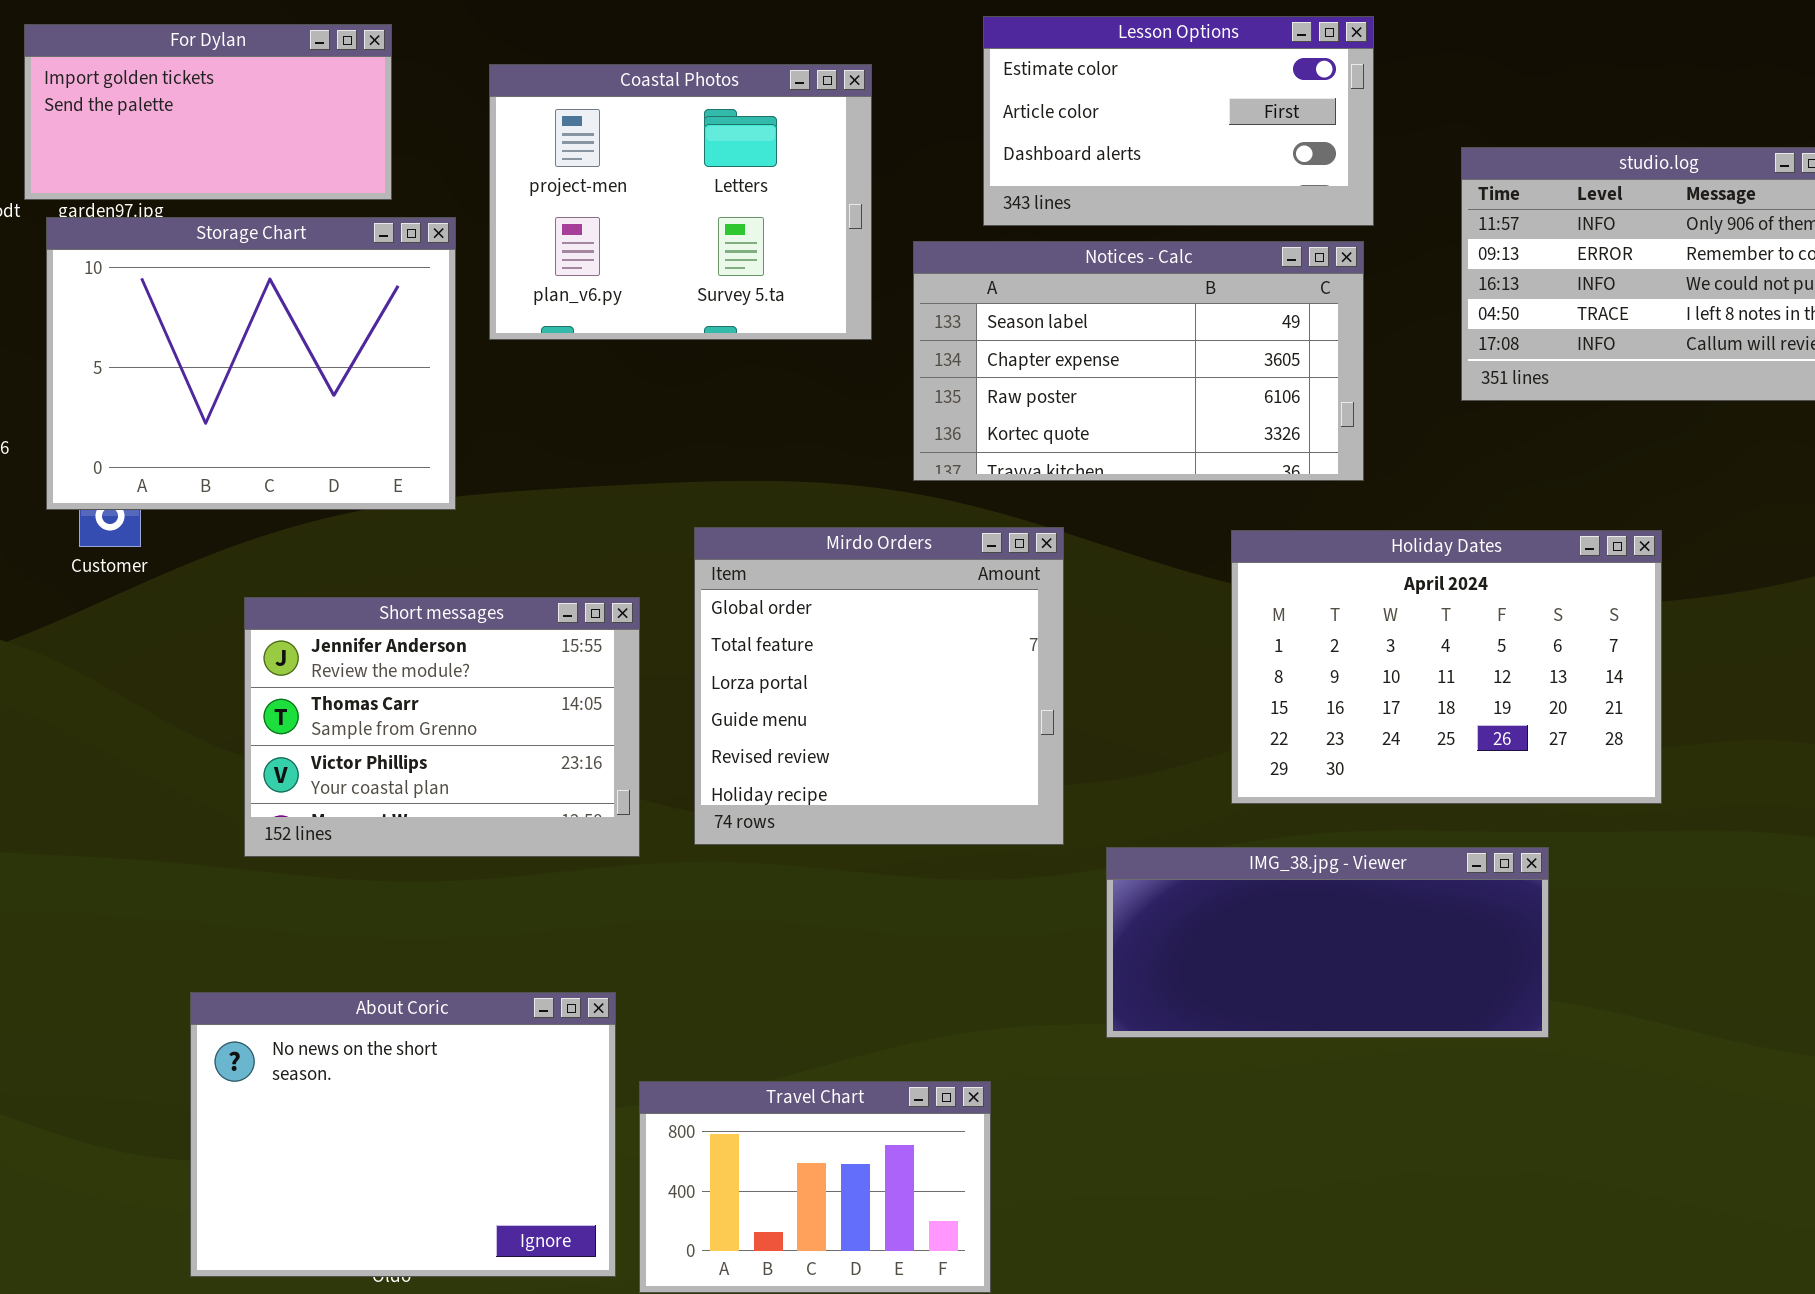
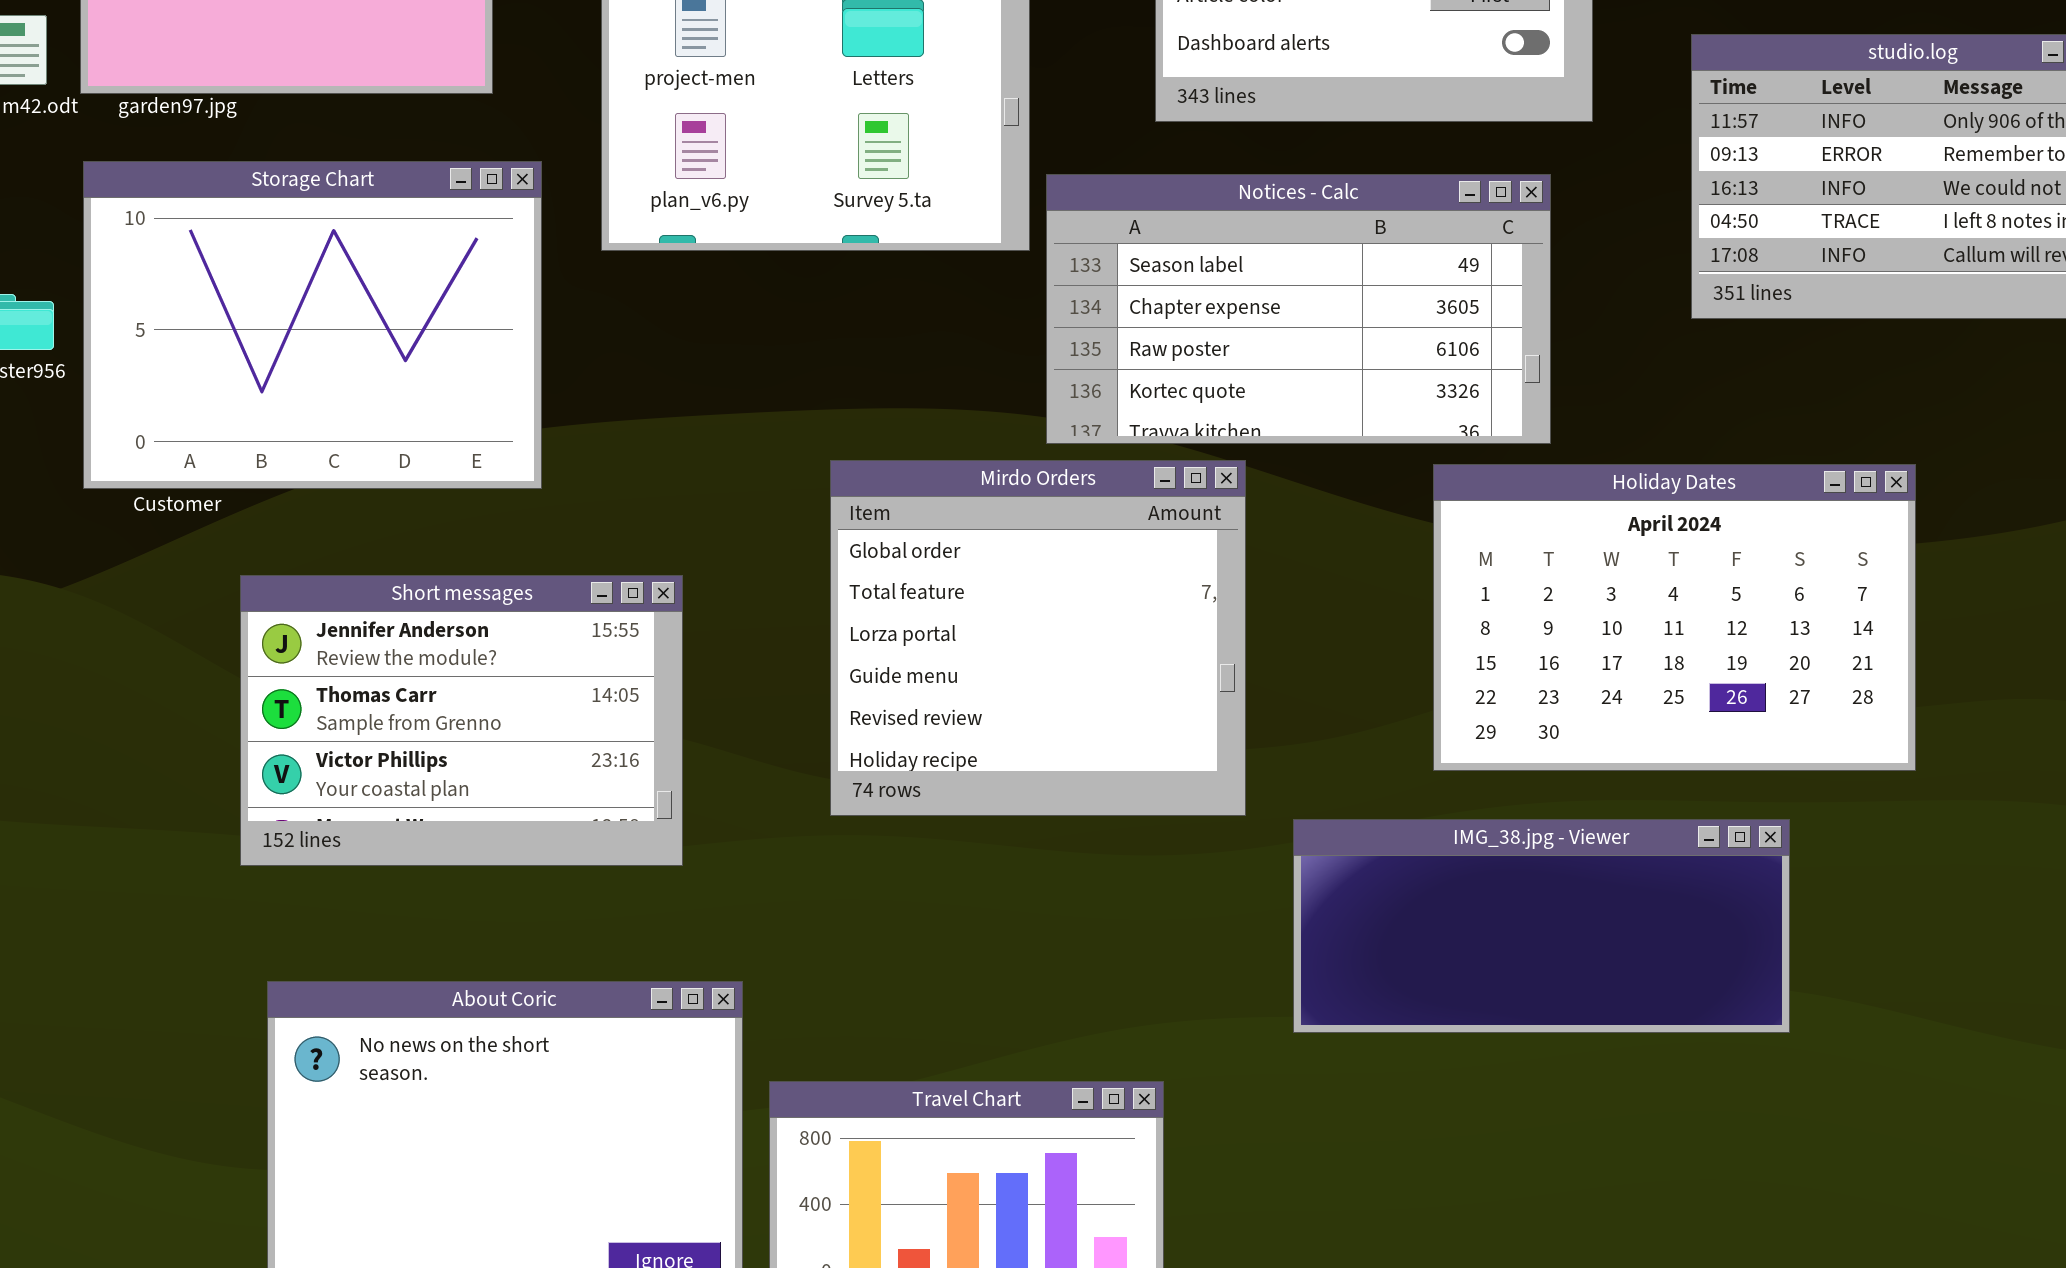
Storage Chart: [46,217,456,510] -> [83,161,542,489], moved
Notices - Calc: [913,241,1364,481] -> [1046,174,1551,444], moved
Short messages: [244,597,640,857] -> [240,575,683,866], moved

